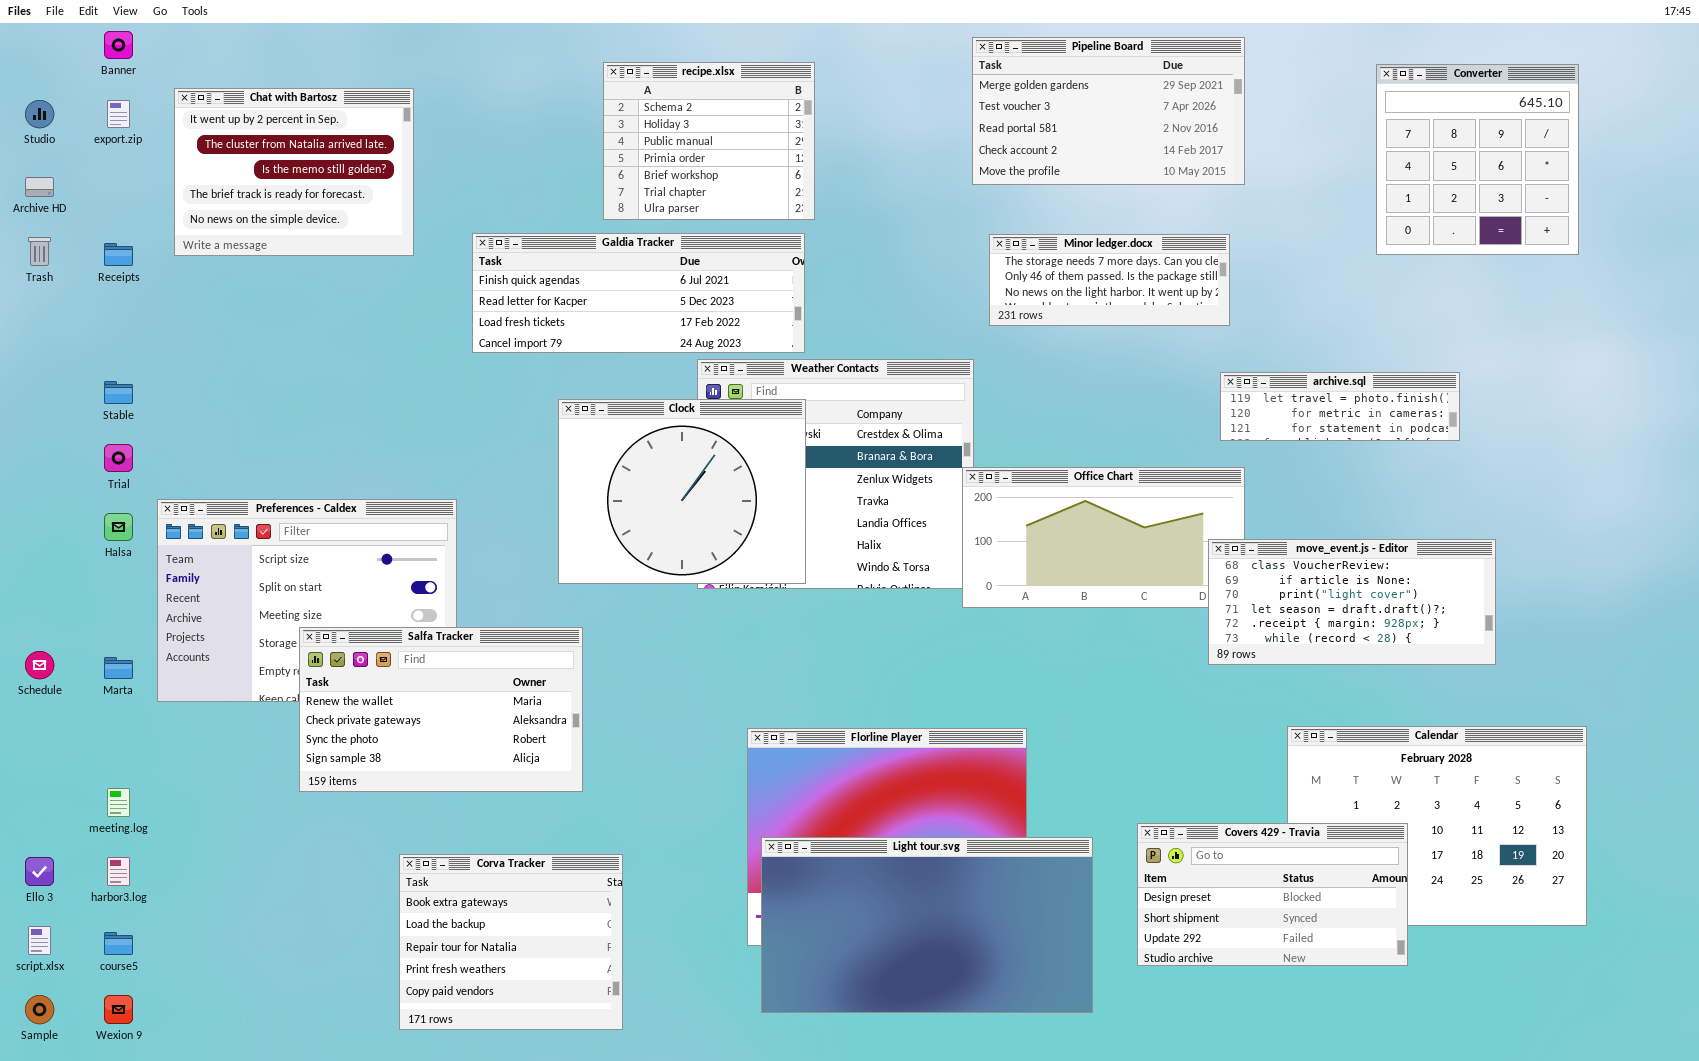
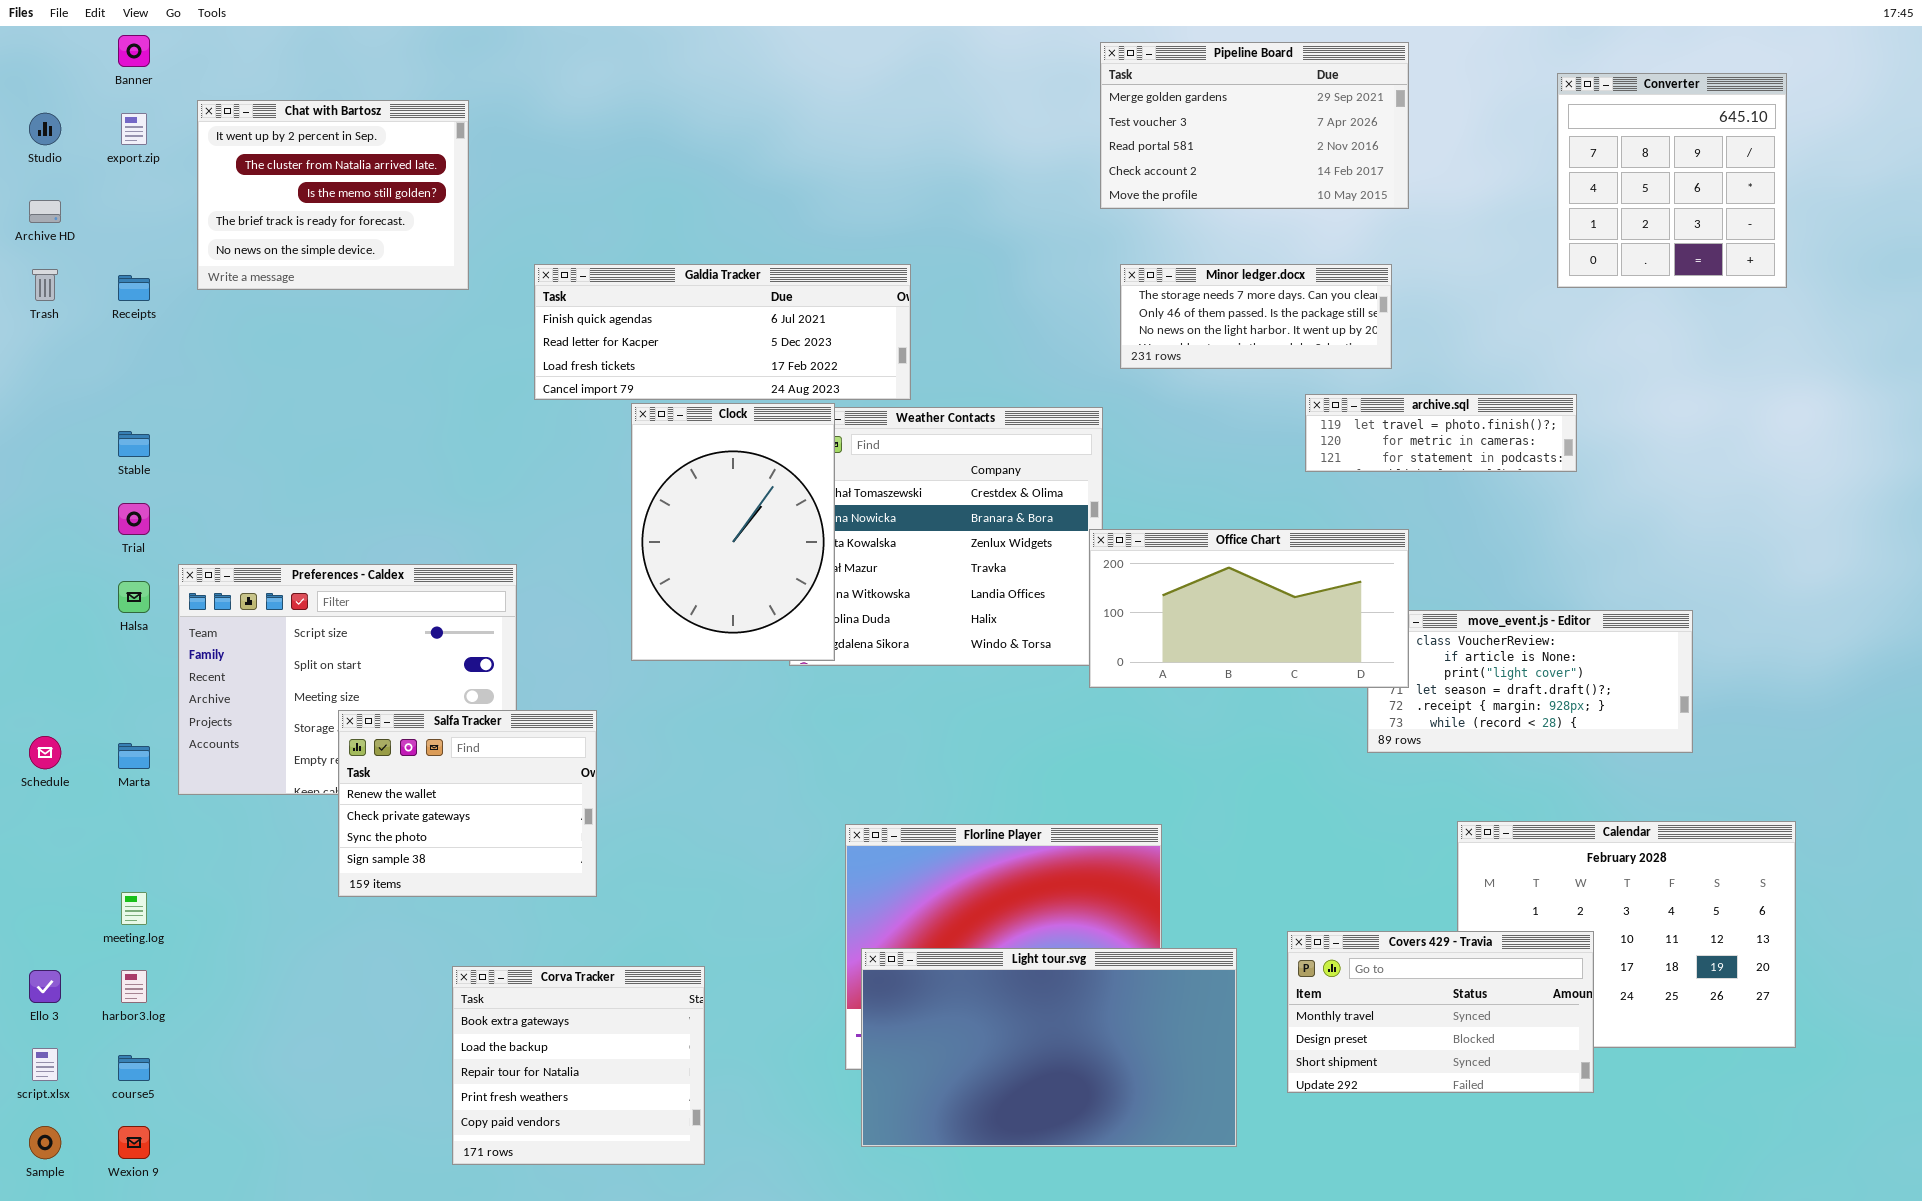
recipe.xlsx: [603,62,815,220] -> none, closed
archive.sql: [1220,372,1460,441] -> [1305,394,1577,472], moved
Clock: [558,399,806,584] -> [631,403,835,661], resized
Office Chart: [962,467,1245,608] -> [1089,529,1409,688], raised
Salfa Tracker: [299,627,583,792] -> [338,710,597,897], resized
Covers 429 - Travia: [1137,823,1408,966] -> [1287,931,1594,1093], scrolled up 1 row

